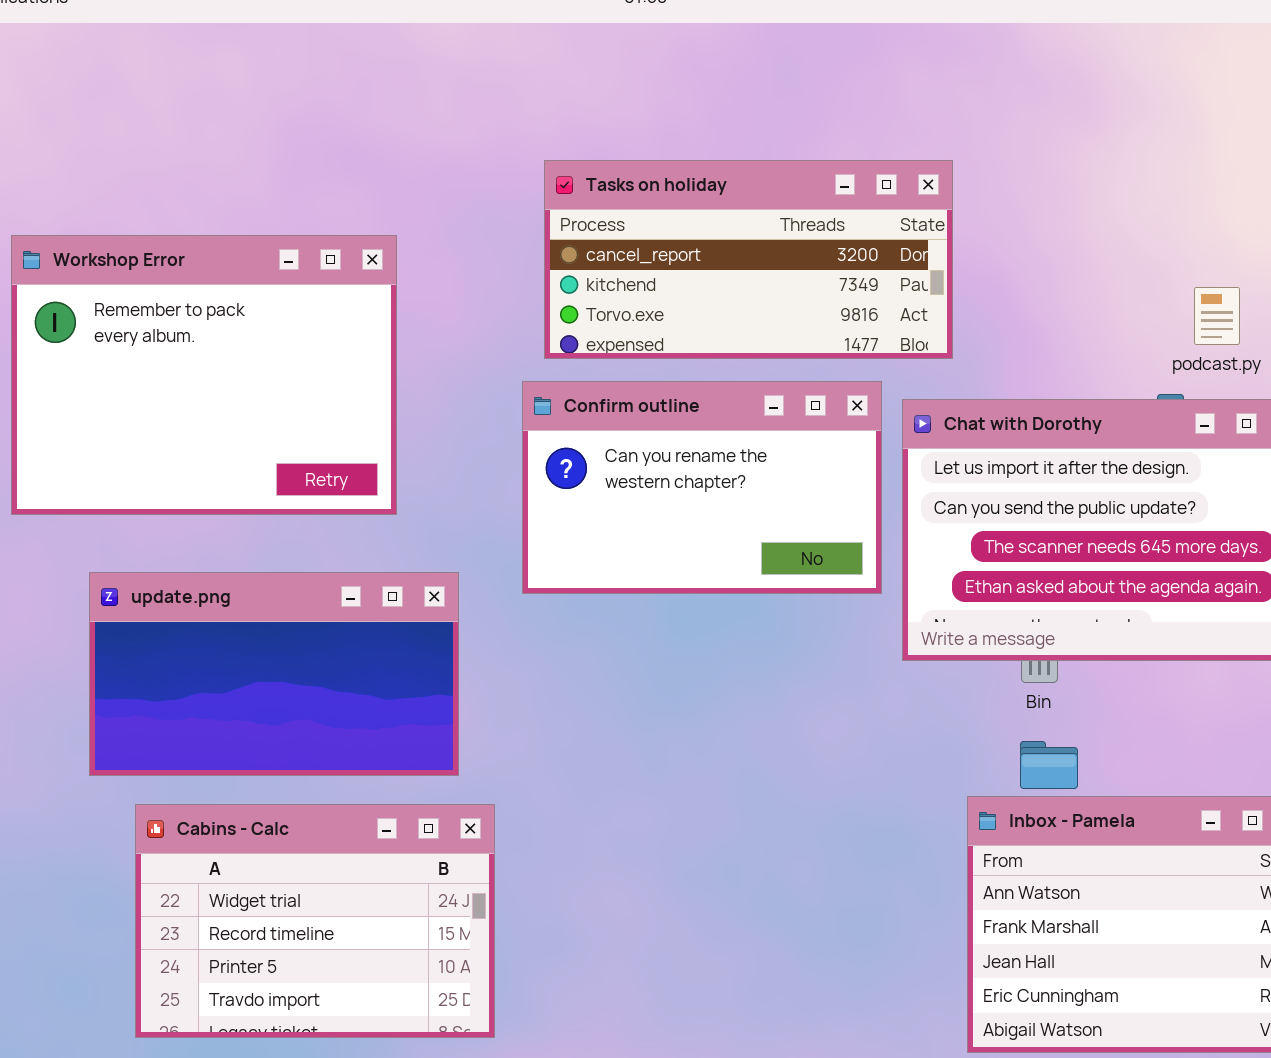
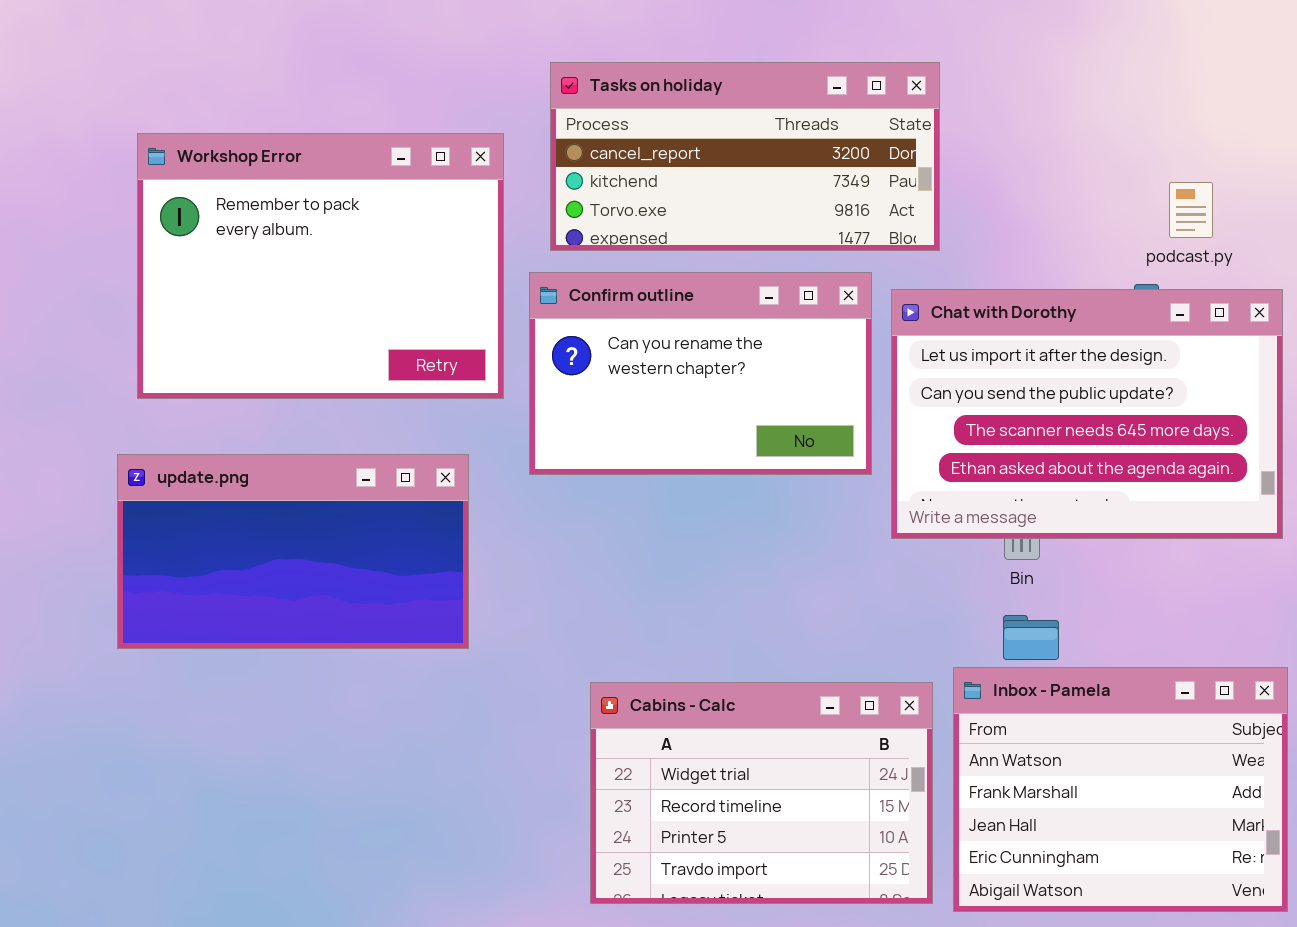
Workshop Error: [11,235,397,515] -> [137,133,504,399], moved
Cabins - Calc: [135,804,495,1038] -> [590,682,933,904], moved

